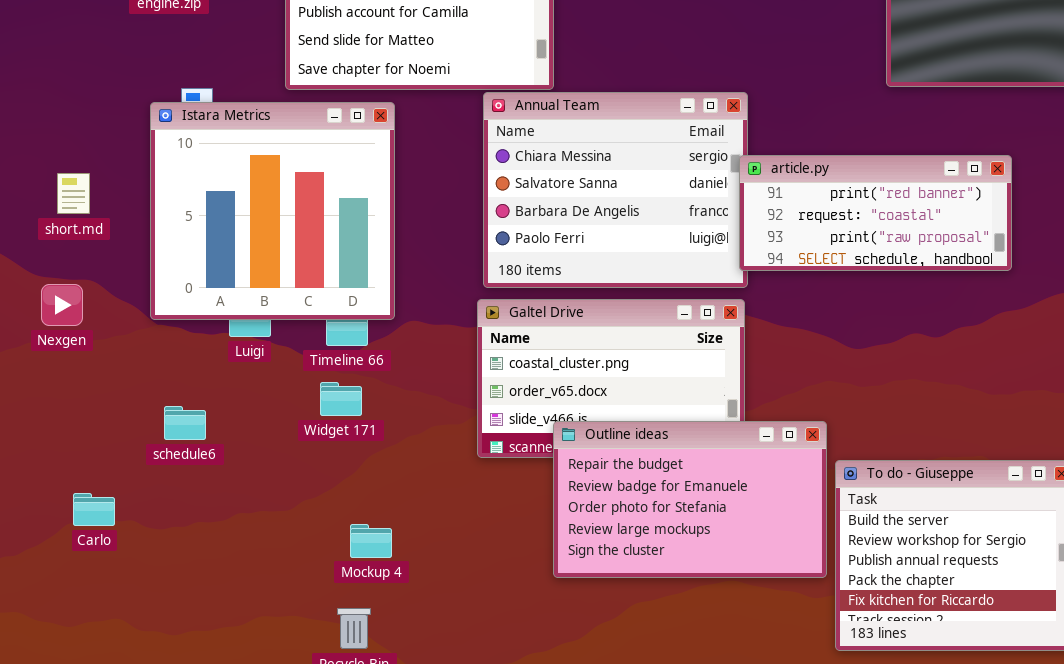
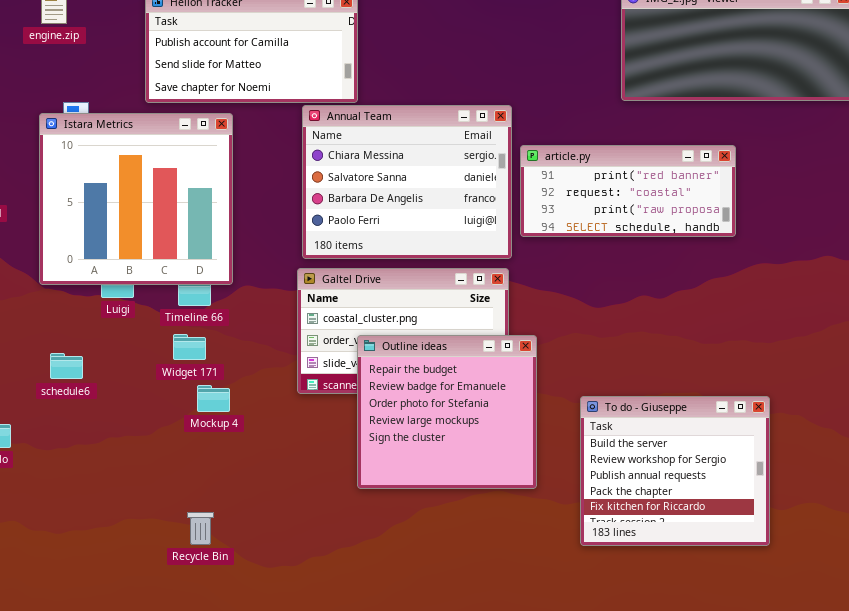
article.py: [739,155,1012,271] -> [520,145,736,237], moved
Outline ideas: [553,421,827,578] -> [357,335,537,489], resized
Mockup 4: [350,524,392,558] -> [197,385,230,412], moved

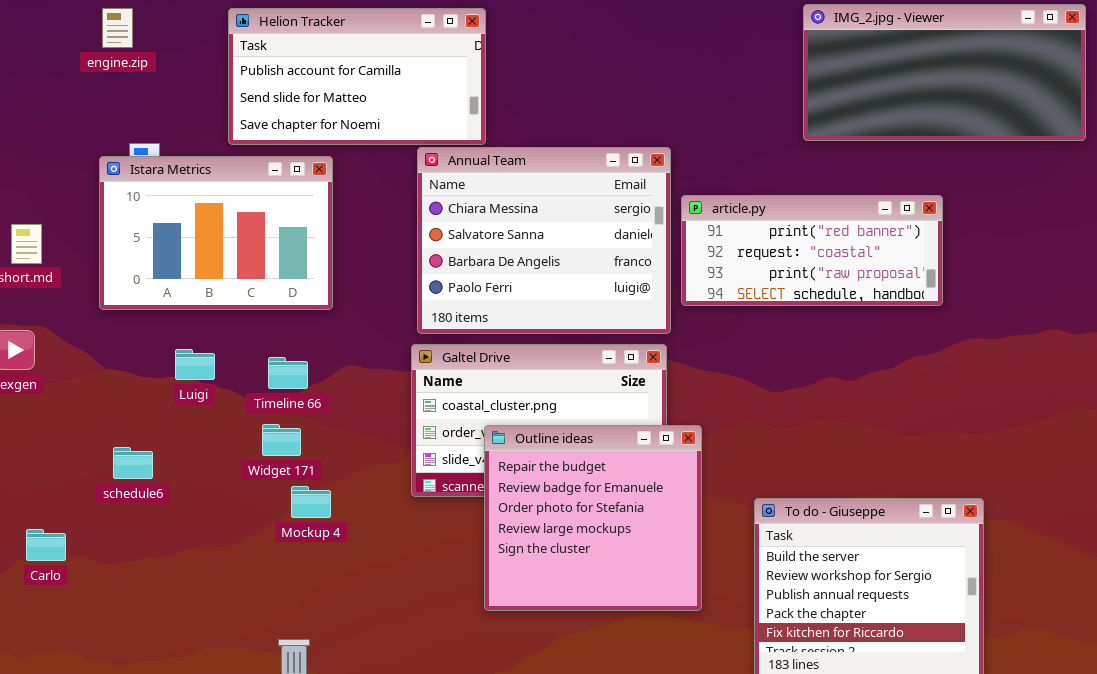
Istara Metrics: [39,113,233,285] -> [99,156,333,310], resized

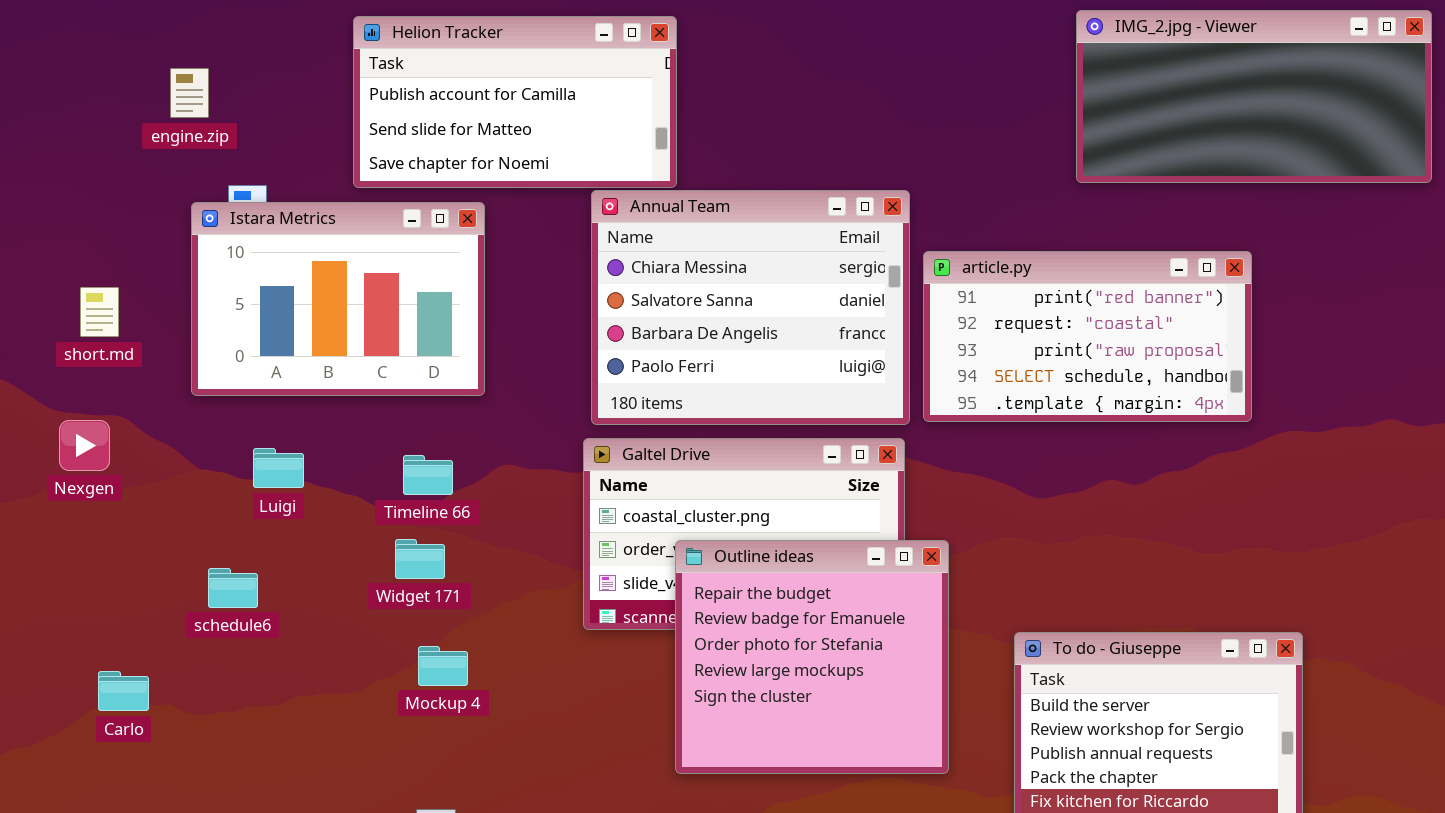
engine.zip: [102,8,133,48] -> [170,68,209,118], moved
article.py: [681,195,943,306] -> [923,251,1252,422], resized
Luigi: [175,349,215,380] -> [253,448,304,488], moved
Mockup 4: [291,486,331,518] -> [418,646,468,686], moved

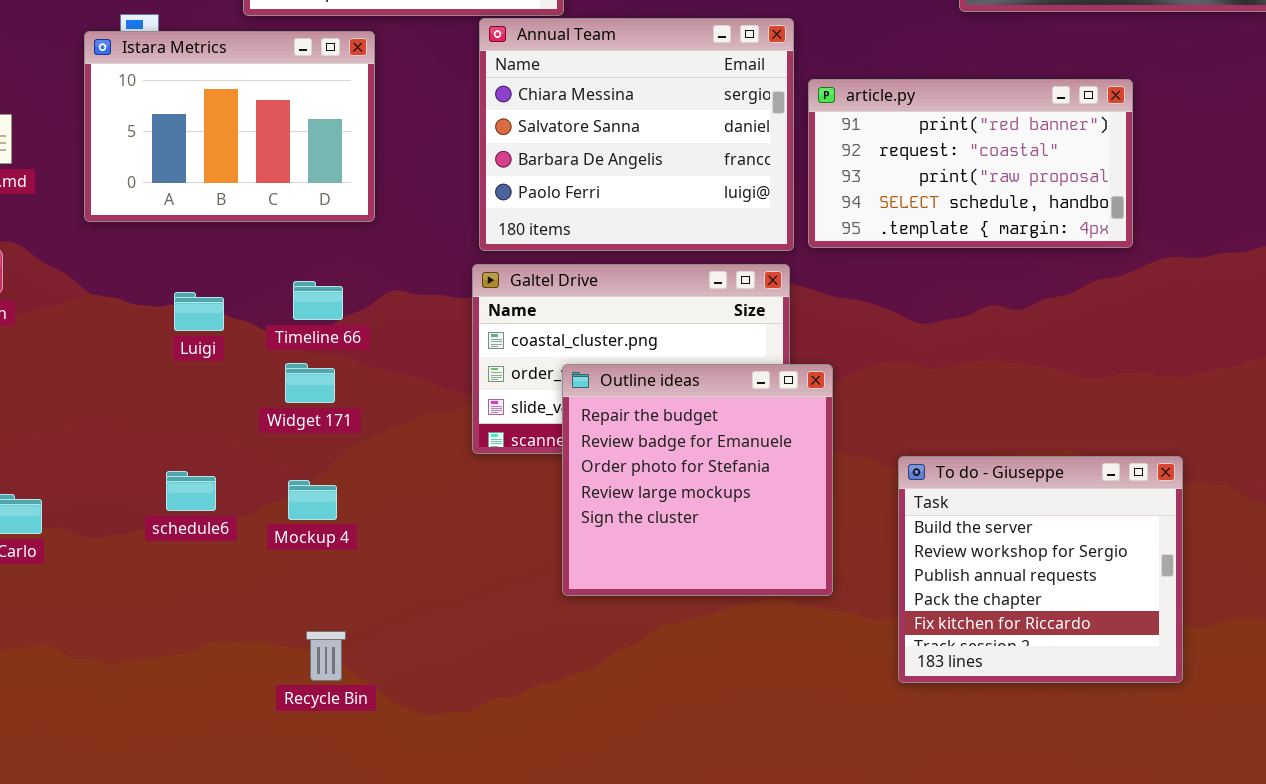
Luigi: [253,448,304,488] -> [174,292,224,331], moved
schedule6: [208,568,258,608] -> [166,471,216,511], moved
Mockup 4: [418,646,468,686] -> [288,480,337,520], moved

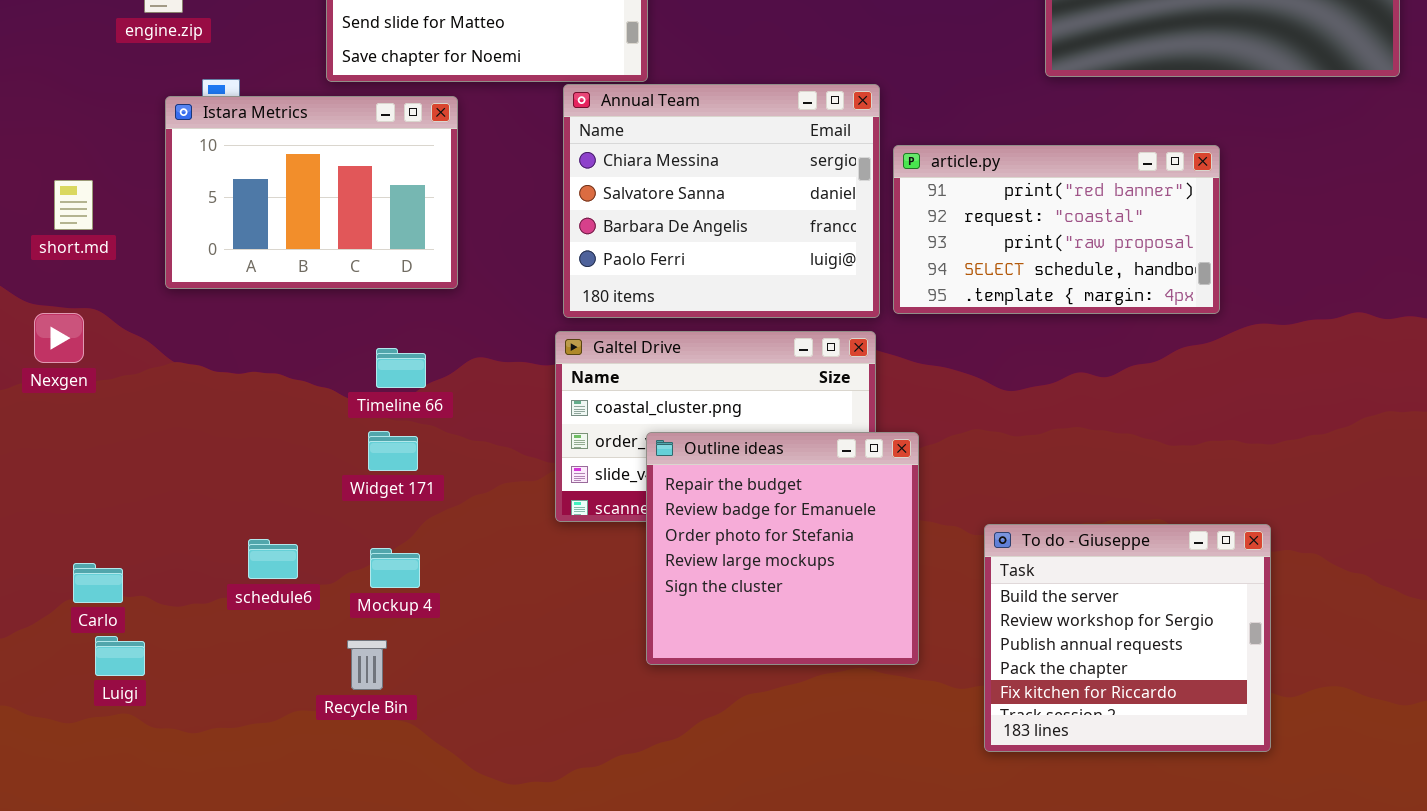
Luigi: [174,292,224,331] -> [95,636,145,676], moved
Recycle Bin: [306,631,346,681] -> [347,640,387,690], moved

